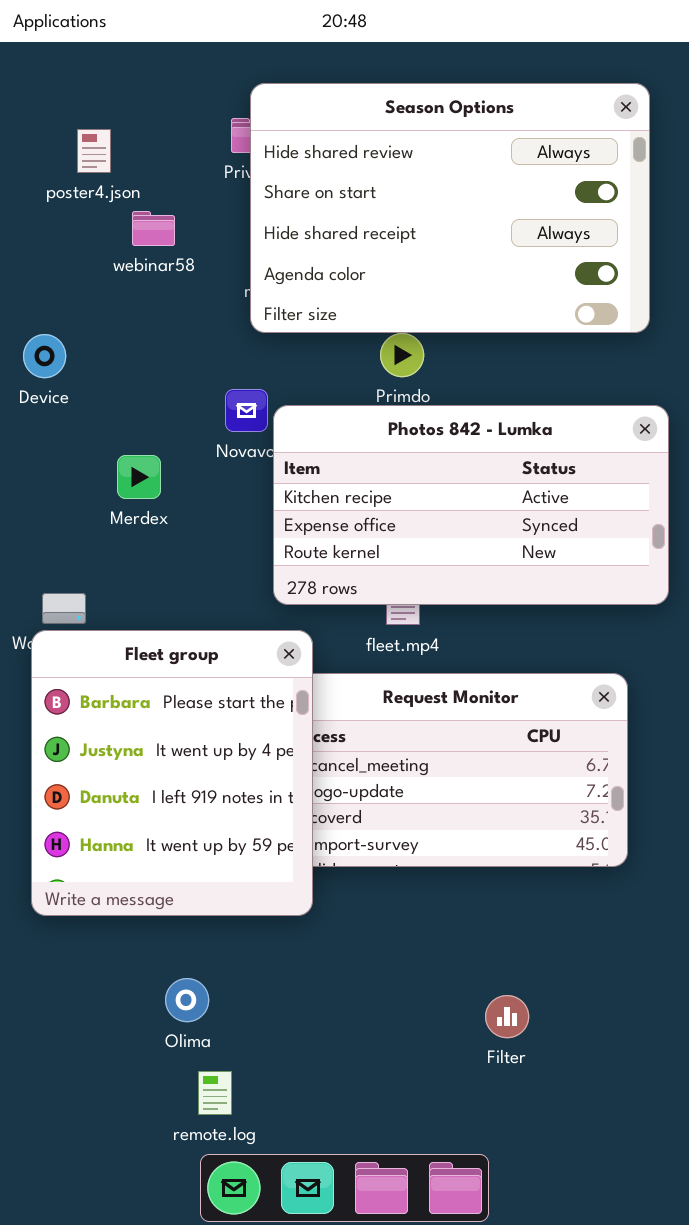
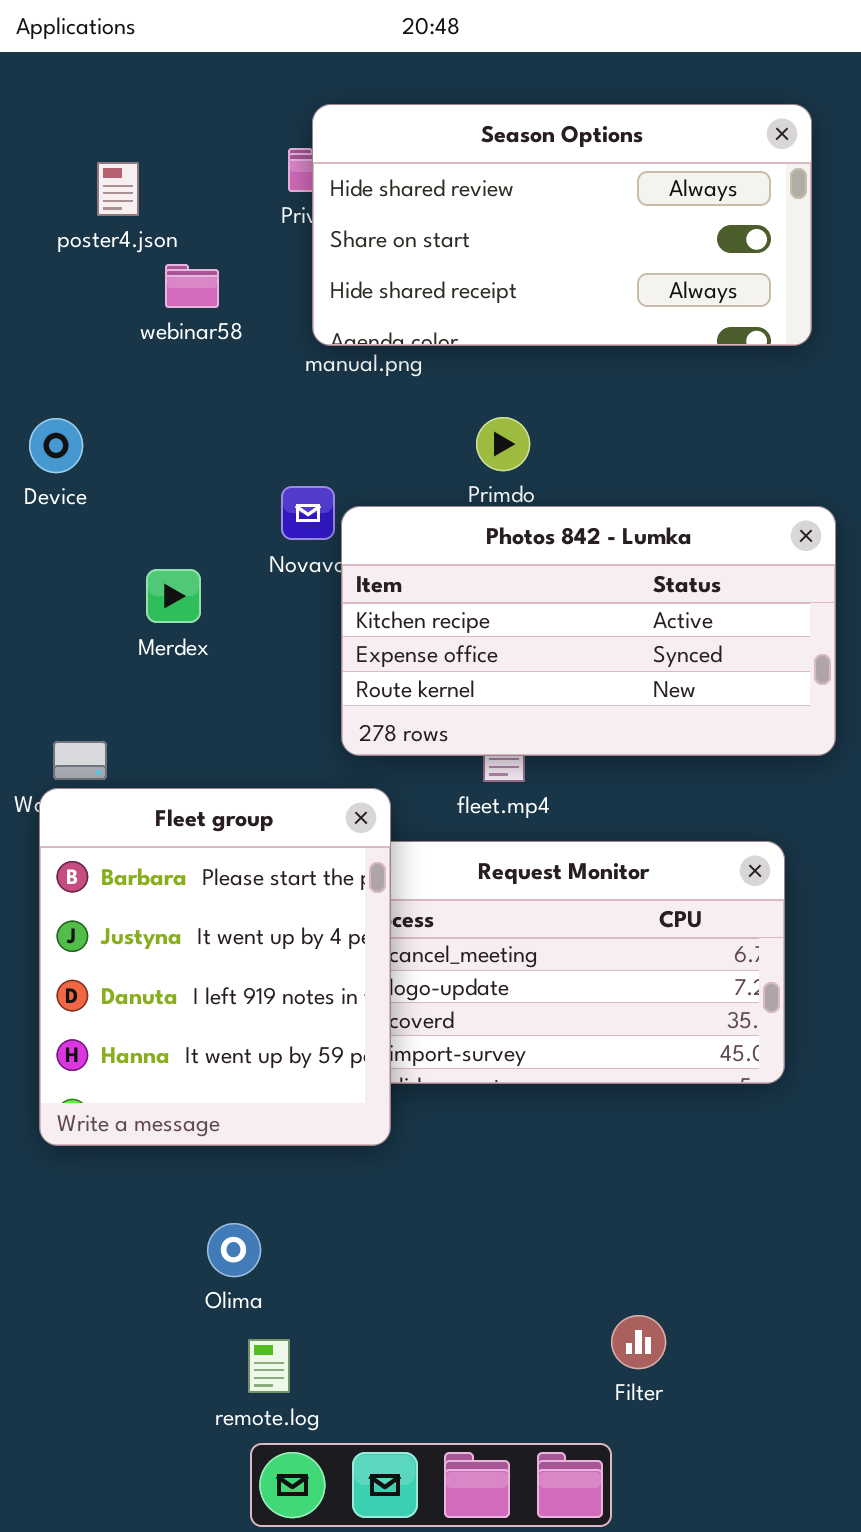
Season Options: [250,83,650,333] -> [312,104,812,346], resized
Filter: [485,995,529,1038] -> [611,1315,666,1369], moved

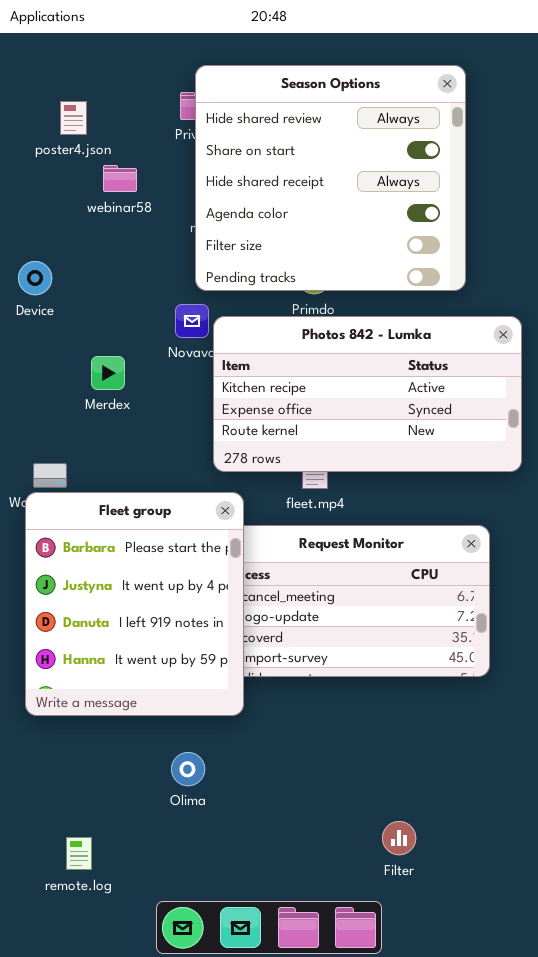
Season Options: [312,104,812,346] -> [195,65,466,291], resized
Olima: [207,1223,261,1277] -> [171,752,205,786], moved
remote.log: [248,1339,290,1393] -> [66,837,92,870], moved

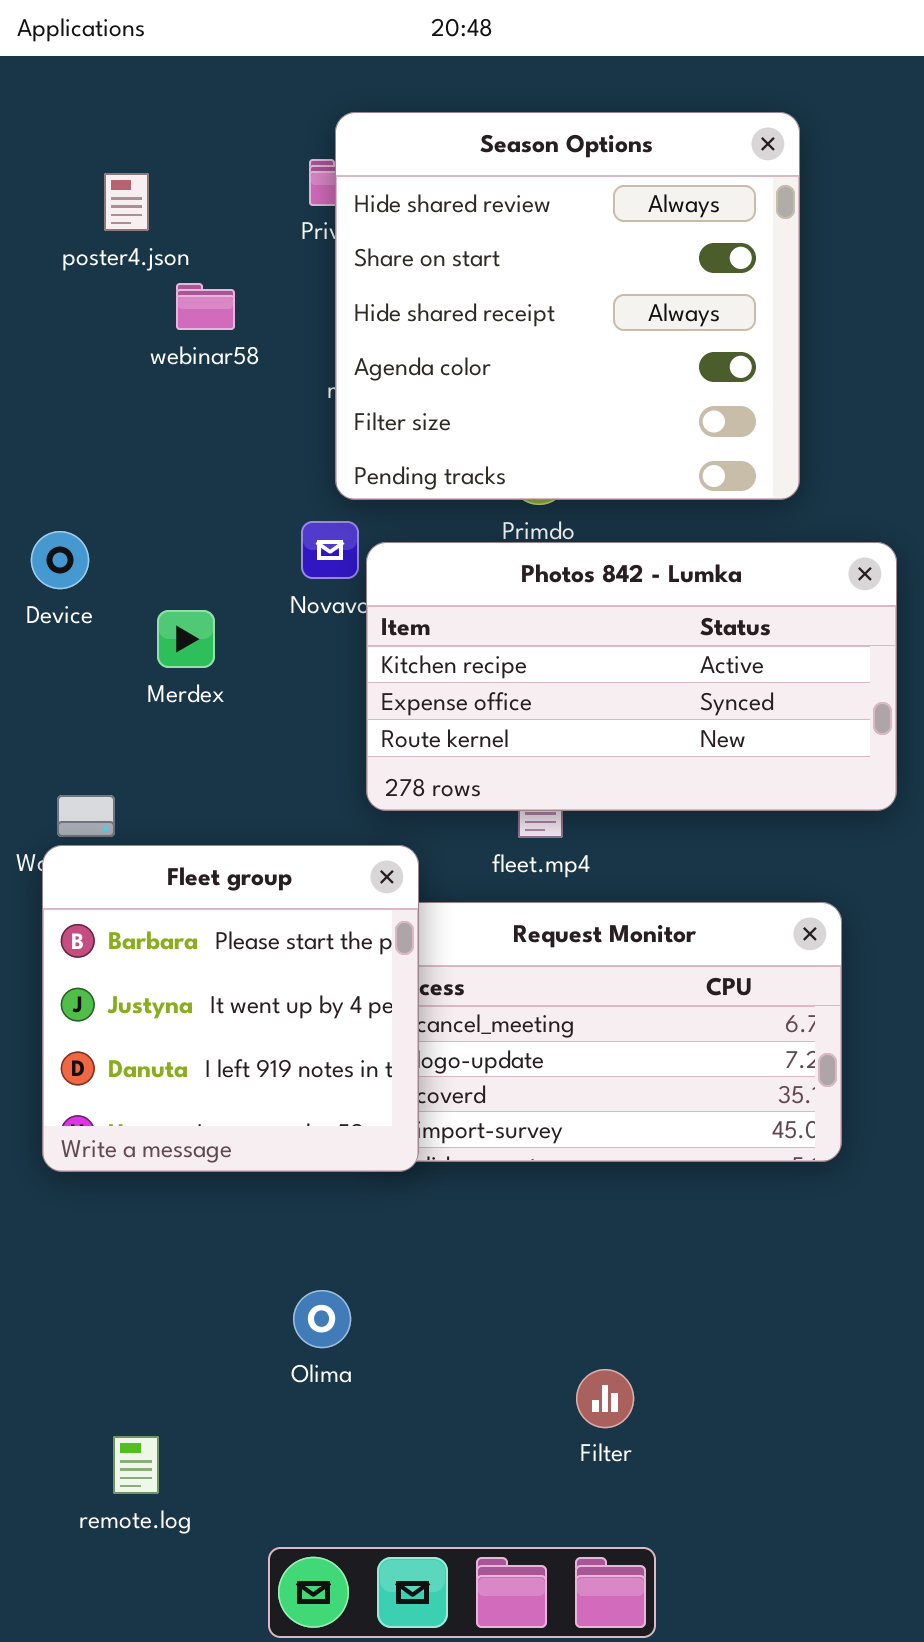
Device: [18,261,52,295] -> [31,531,89,589], moved
Fleet group: [25,492,244,716] -> [42,845,419,1172], resized
Filter: [382,821,416,855] -> [576,1369,634,1428], moved

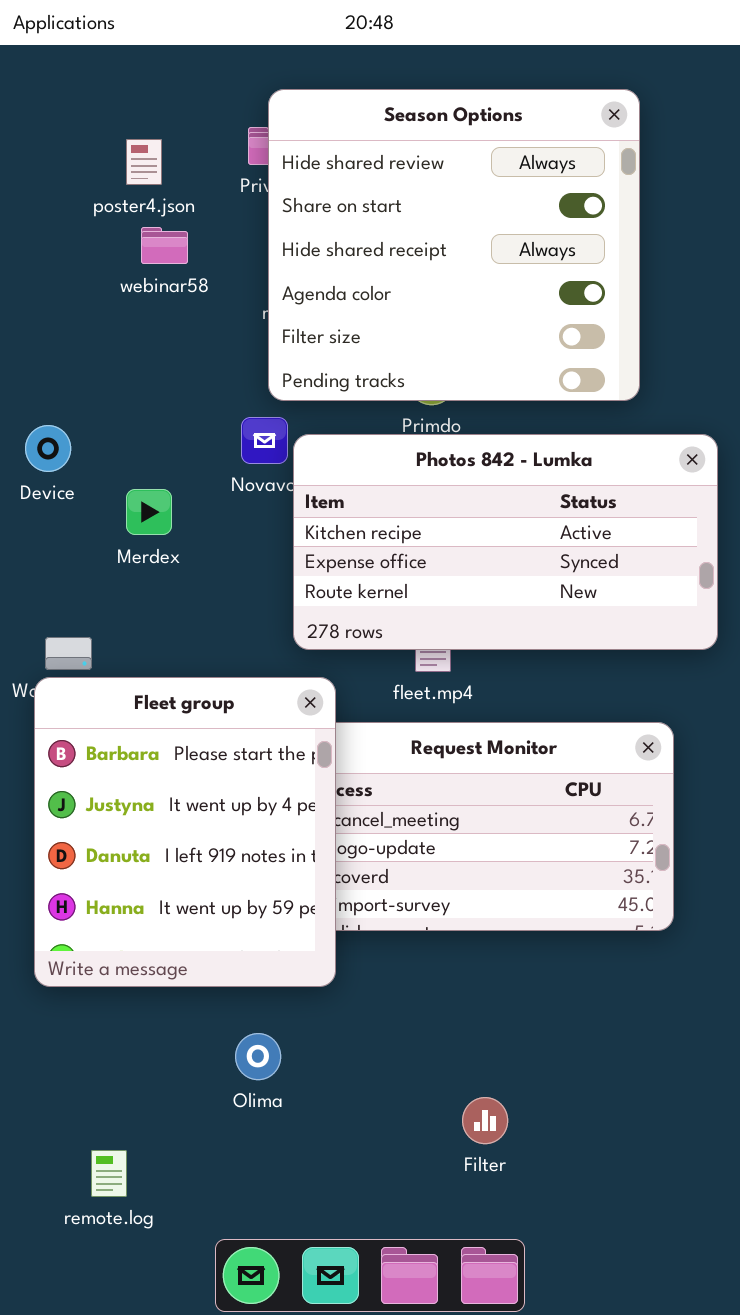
poster4.json: [104,173,149,231] -> [126,139,162,185], moved
Fleet group: [42,845,419,1172] -> [34,677,336,987], resized

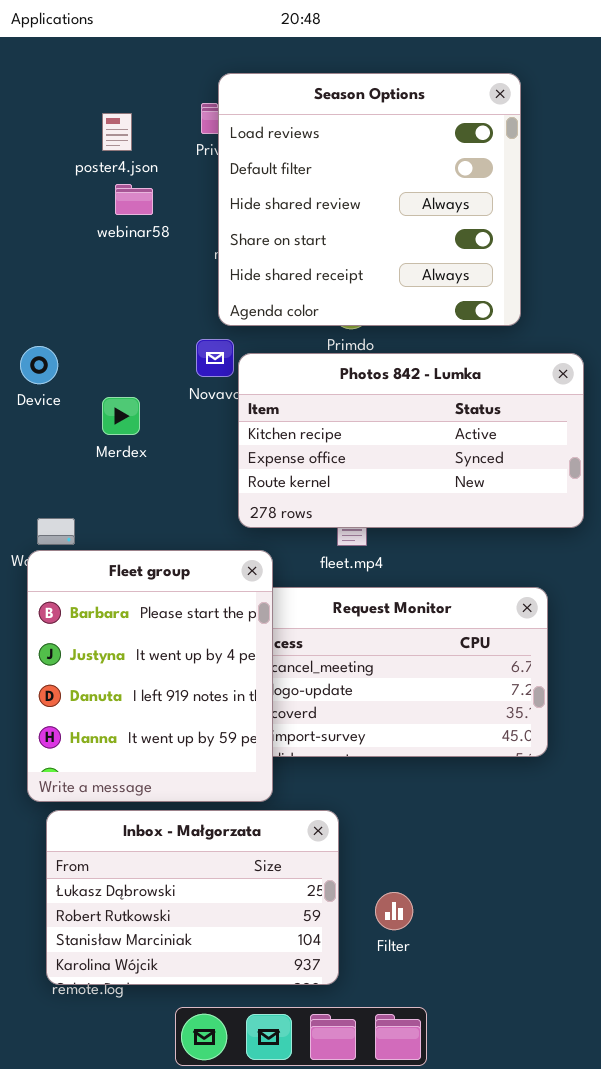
Season Options: [268,89,640,401] -> [218,73,521,326], scrolled up 2 rows
Inbox - Małgorzata: none -> [46,810,339,985], opened

